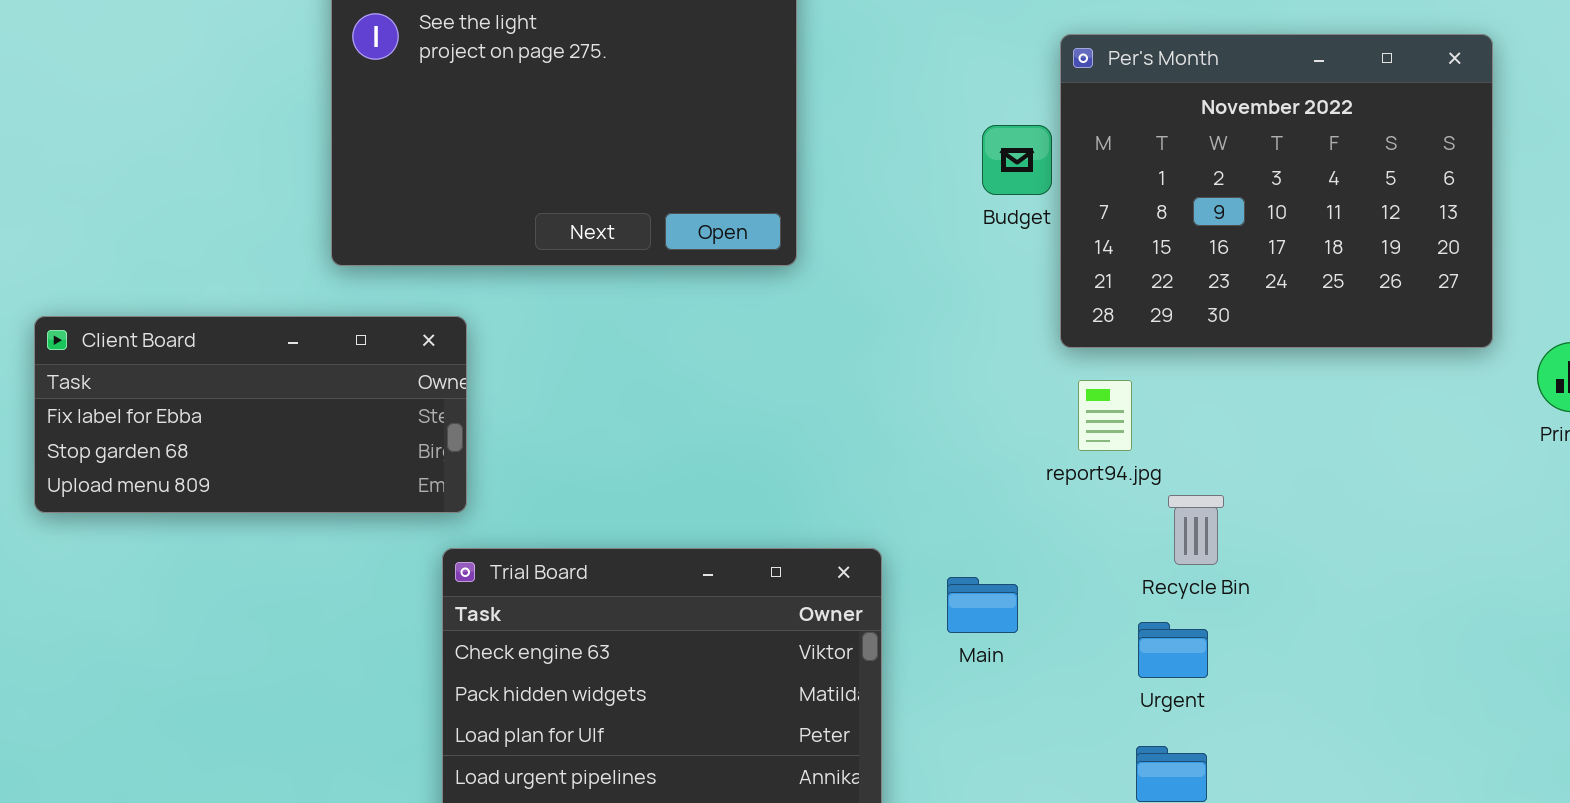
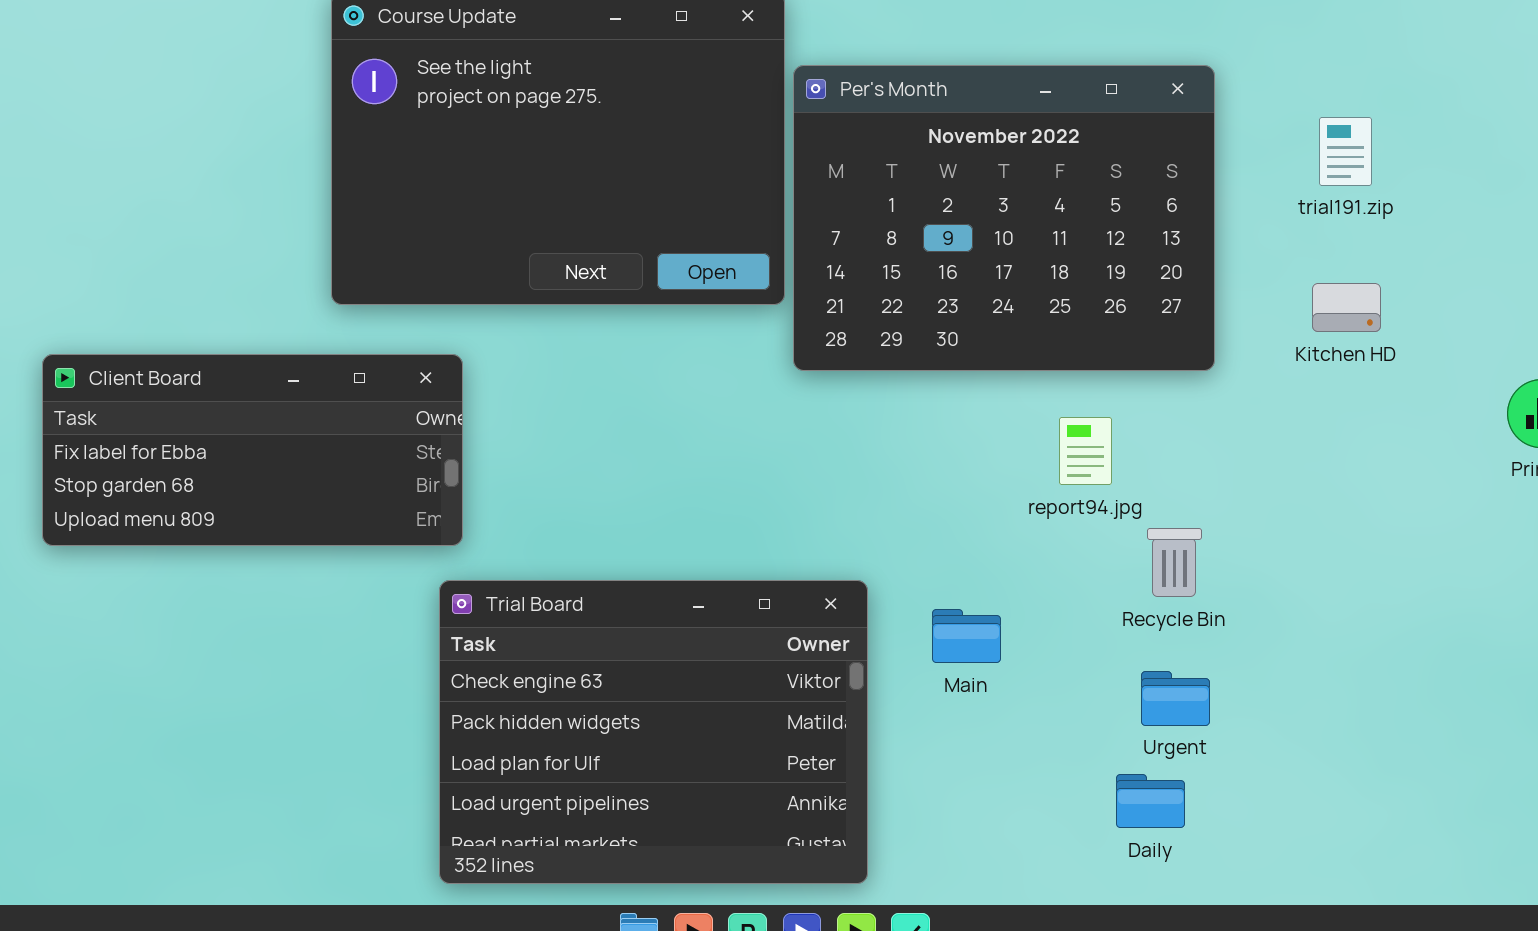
Per's Month: [1060,34,1493,348] -> [793,65,1215,371], moved
Urgent: [1138,622,1208,678] -> [1141,671,1210,726], moved

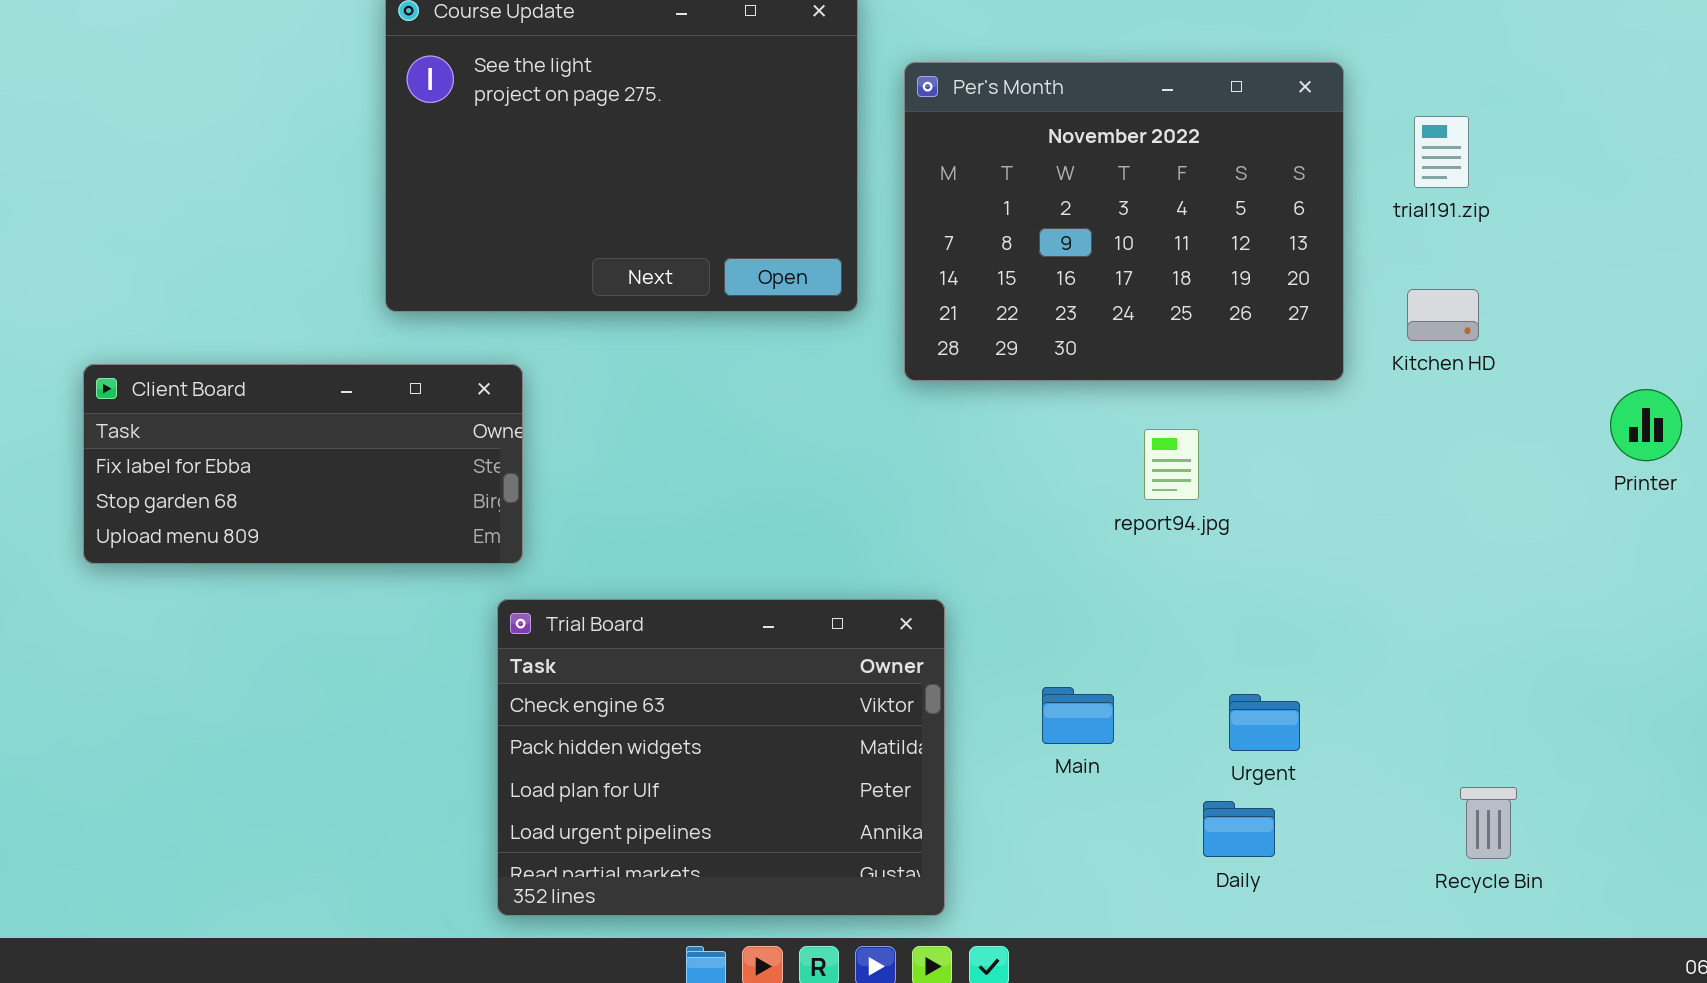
Per's Month: [793,65,1215,371] -> [904,62,1344,381], moved
Recycle Bin: [1147,528,1202,597] -> [1460,787,1517,859], moved
Main: [932,609,1001,663] -> [1042,687,1114,744], moved

